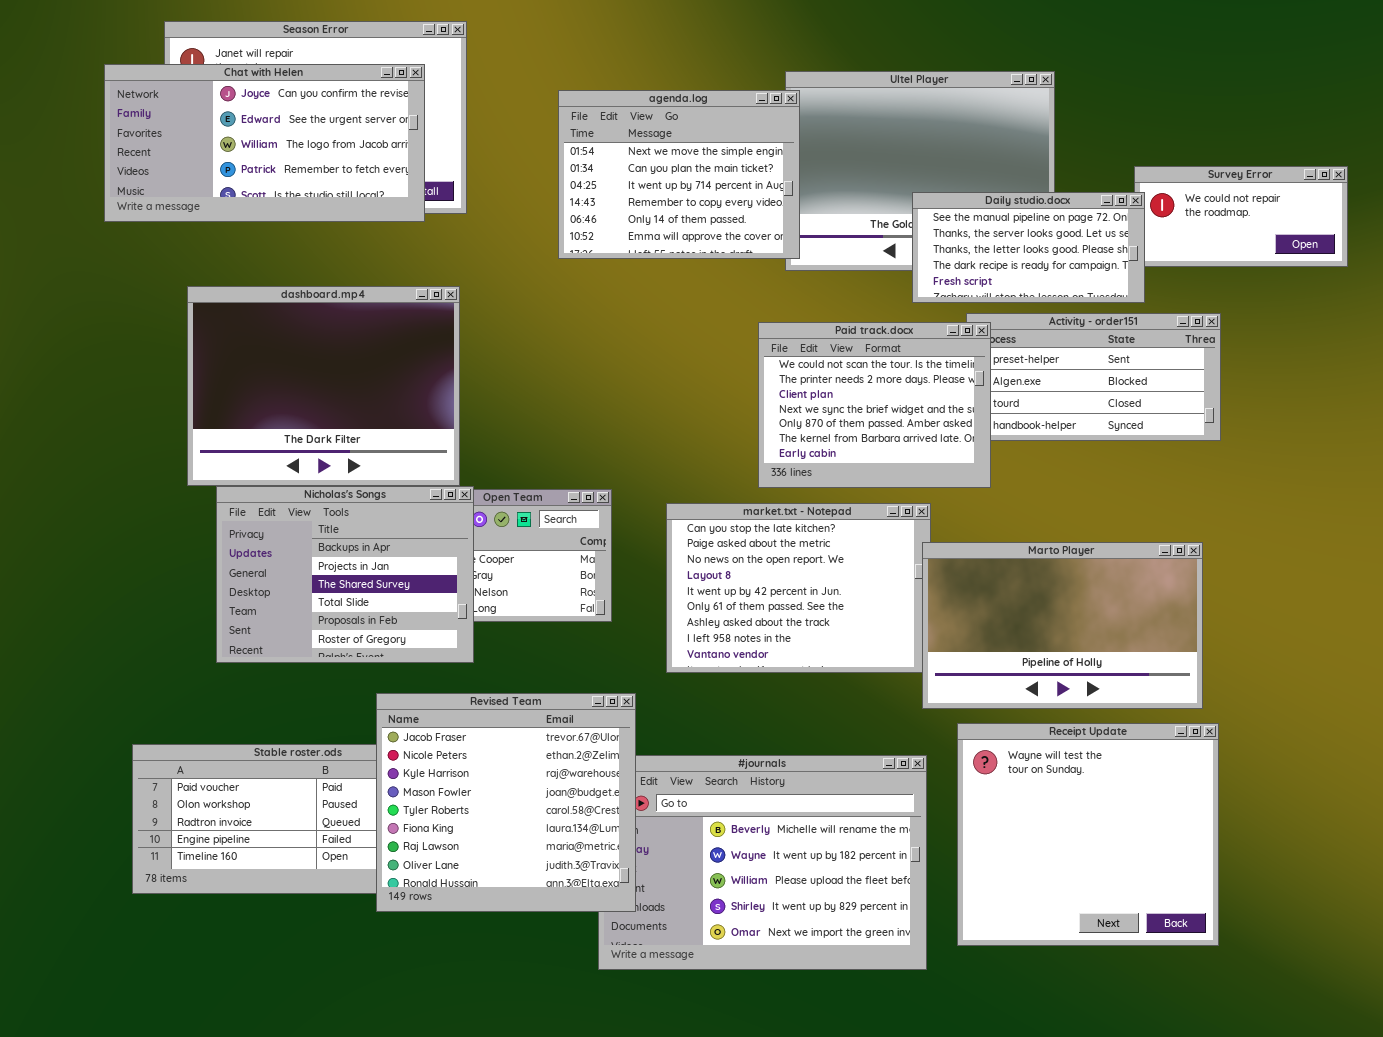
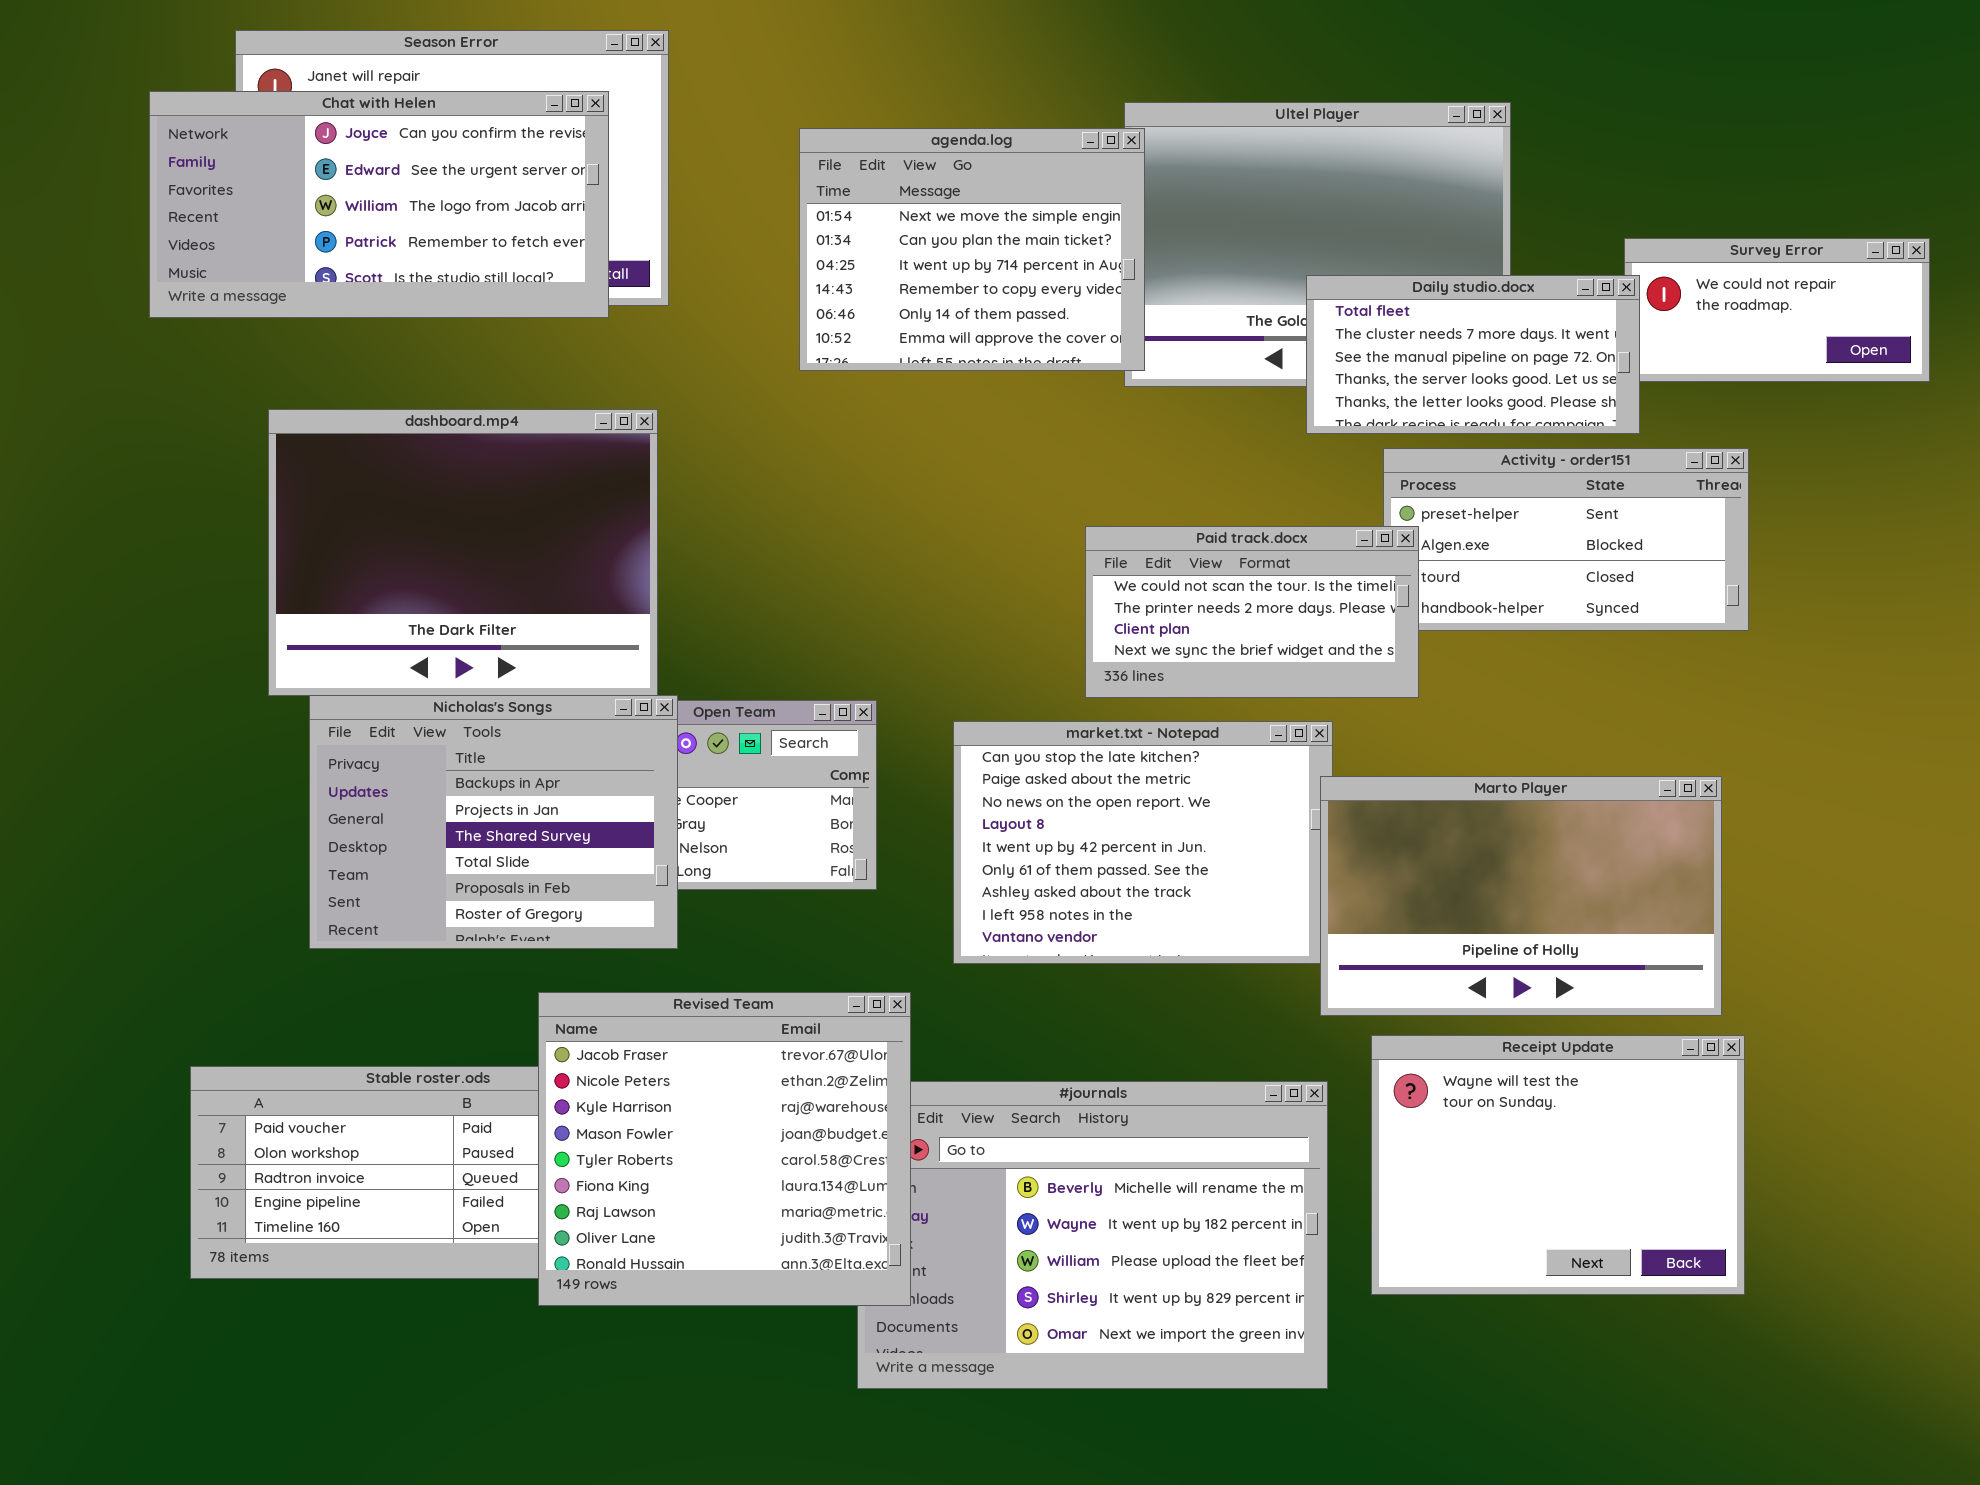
Daily studio.docx: [912,192,1145,303] -> [1306,275,1640,434], scrolled up 2 rows
Paid track.docx: [758,322,991,488] -> [1085,526,1419,698], resized
Receipt Update: [957,723,1219,946] -> [1371,1035,1745,1295], resized

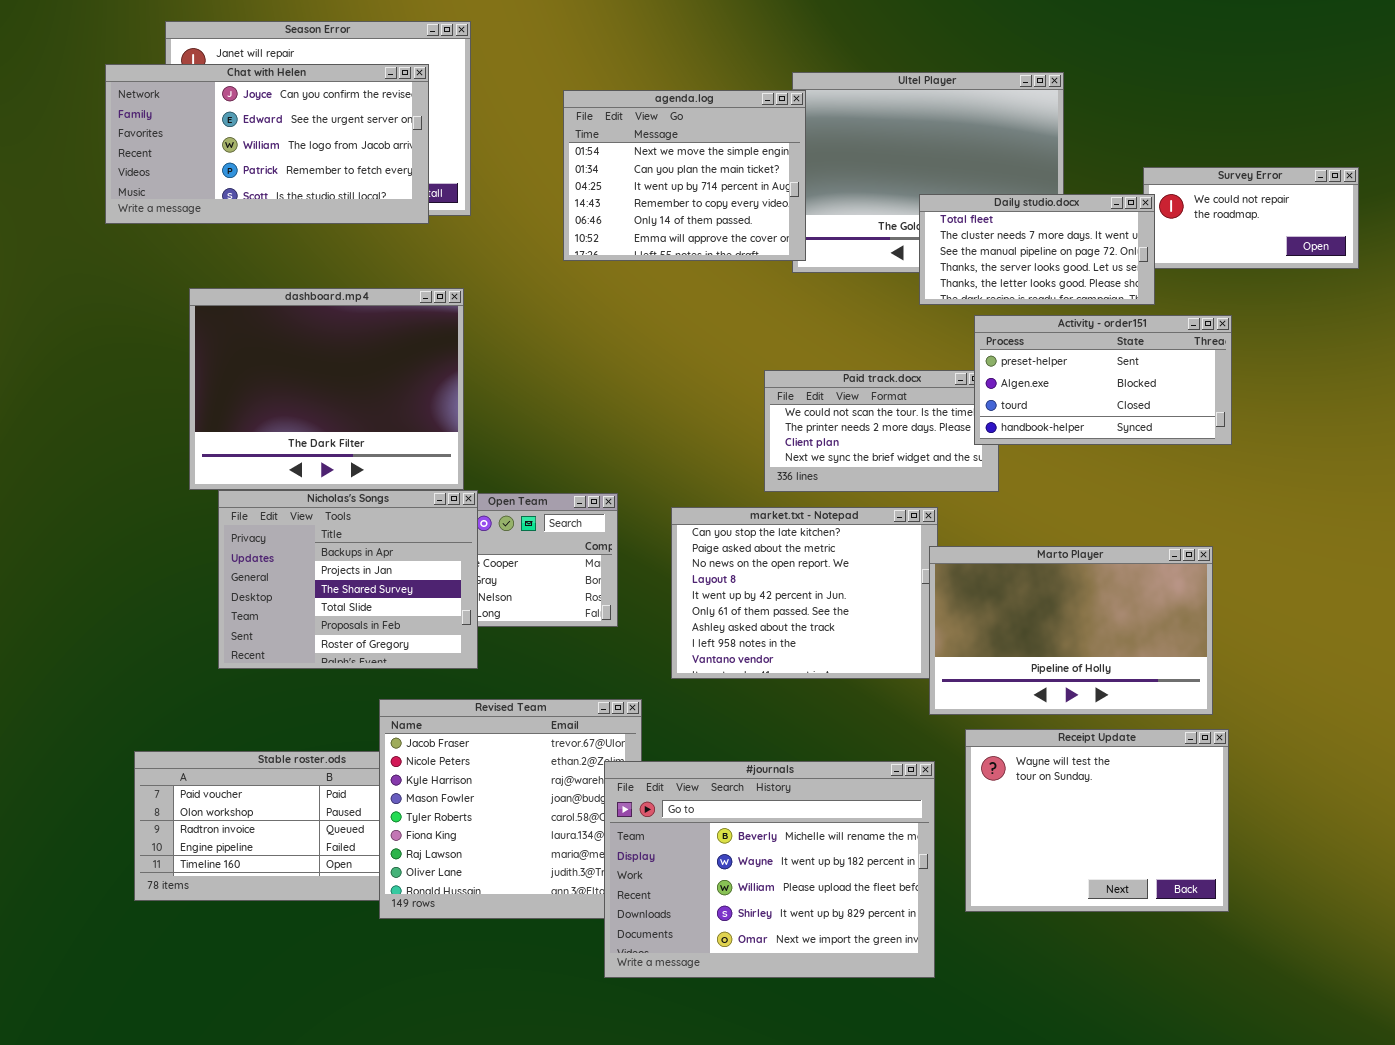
Activity - order151: [1383,448,1749,631] -> [974,315,1232,445], raised
#journals: [857,1081,1328,1389] -> [604,761,935,978], raised

